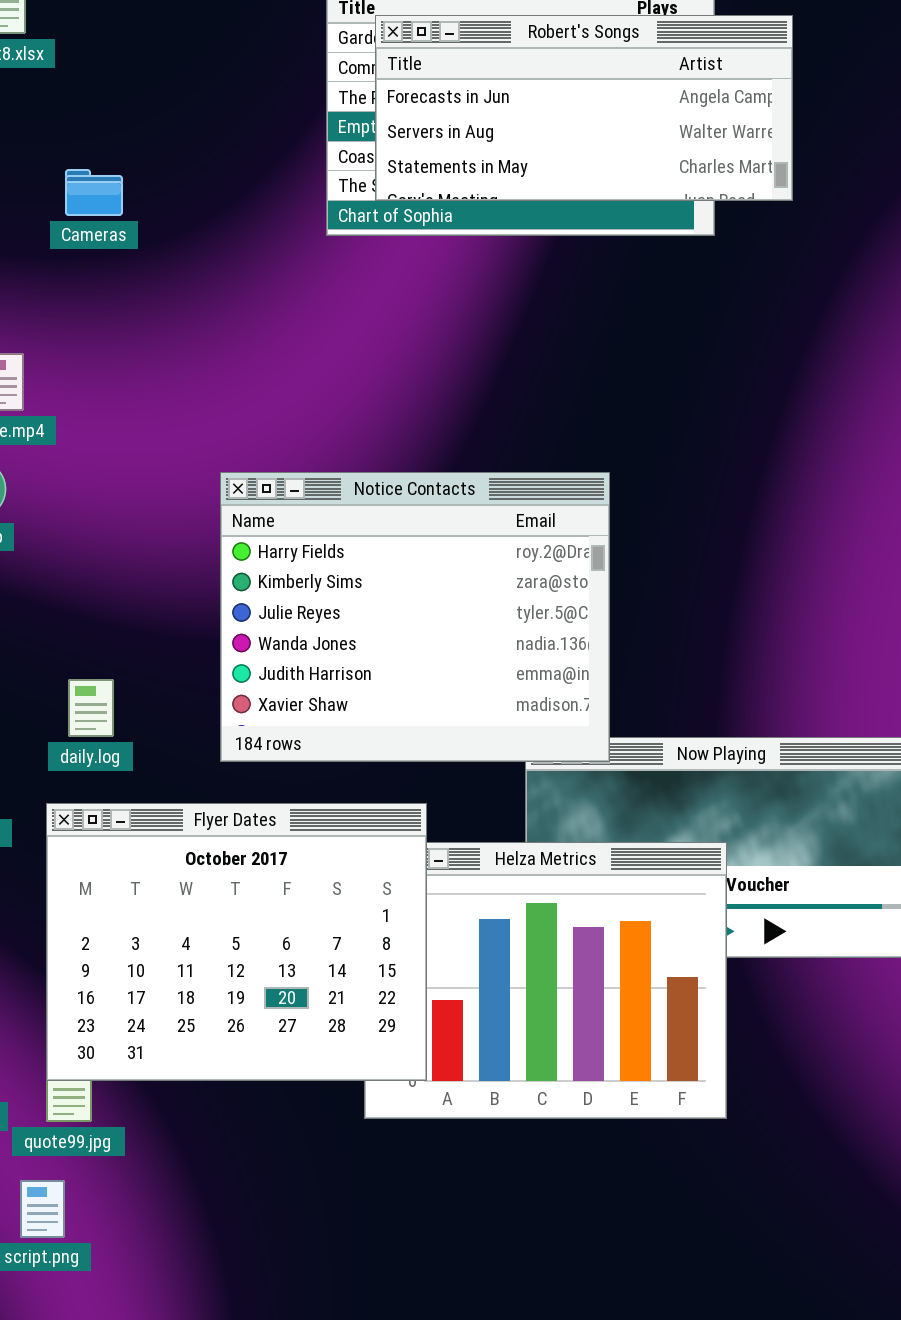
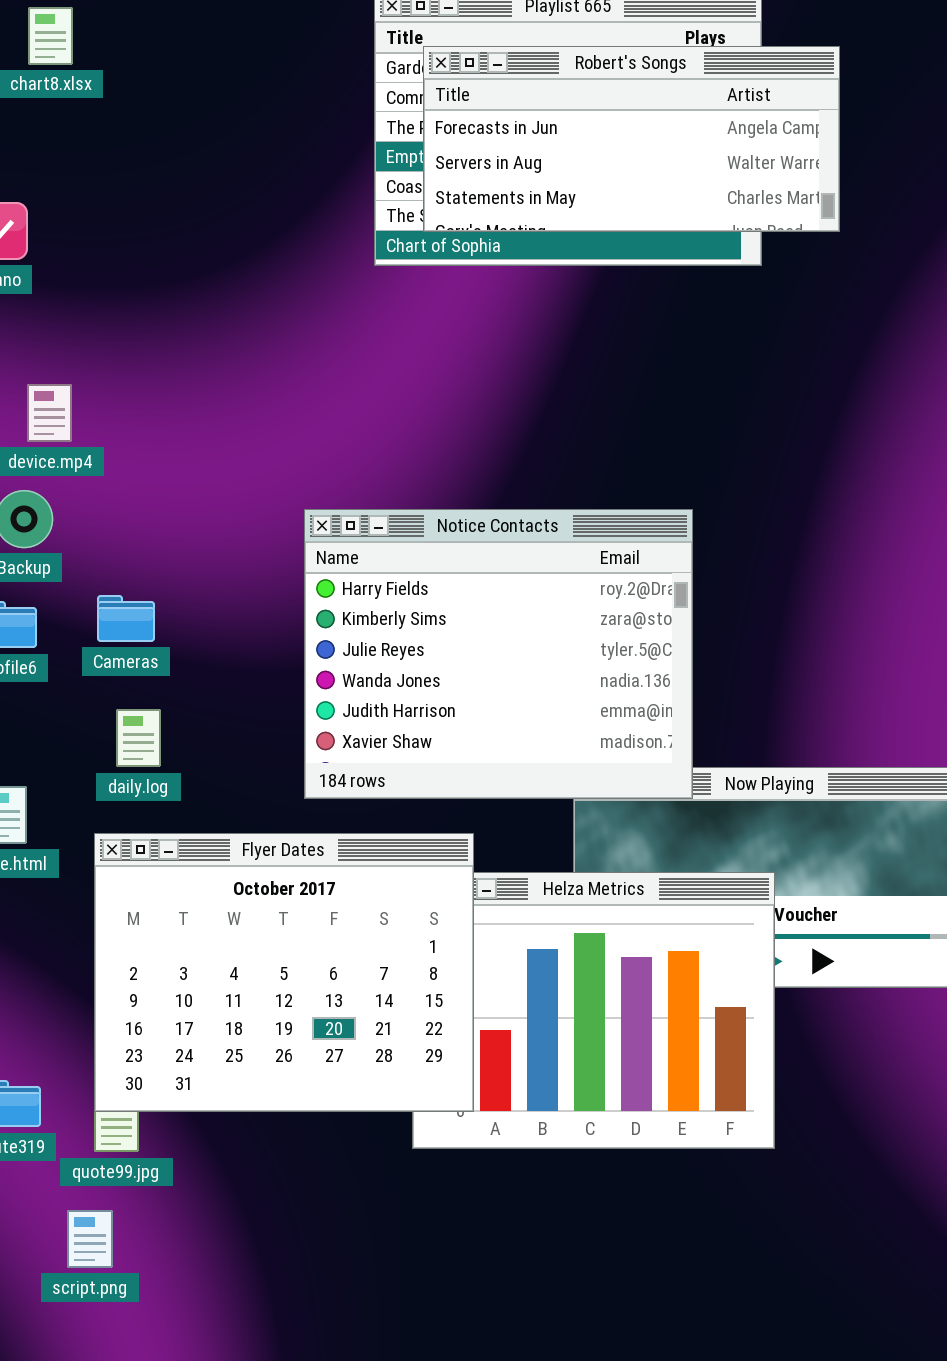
Cameras: [65,169,123,216] -> [97,595,155,642], moved
Notice Contacts: [220,472,610,762] -> [304,509,693,799], moved

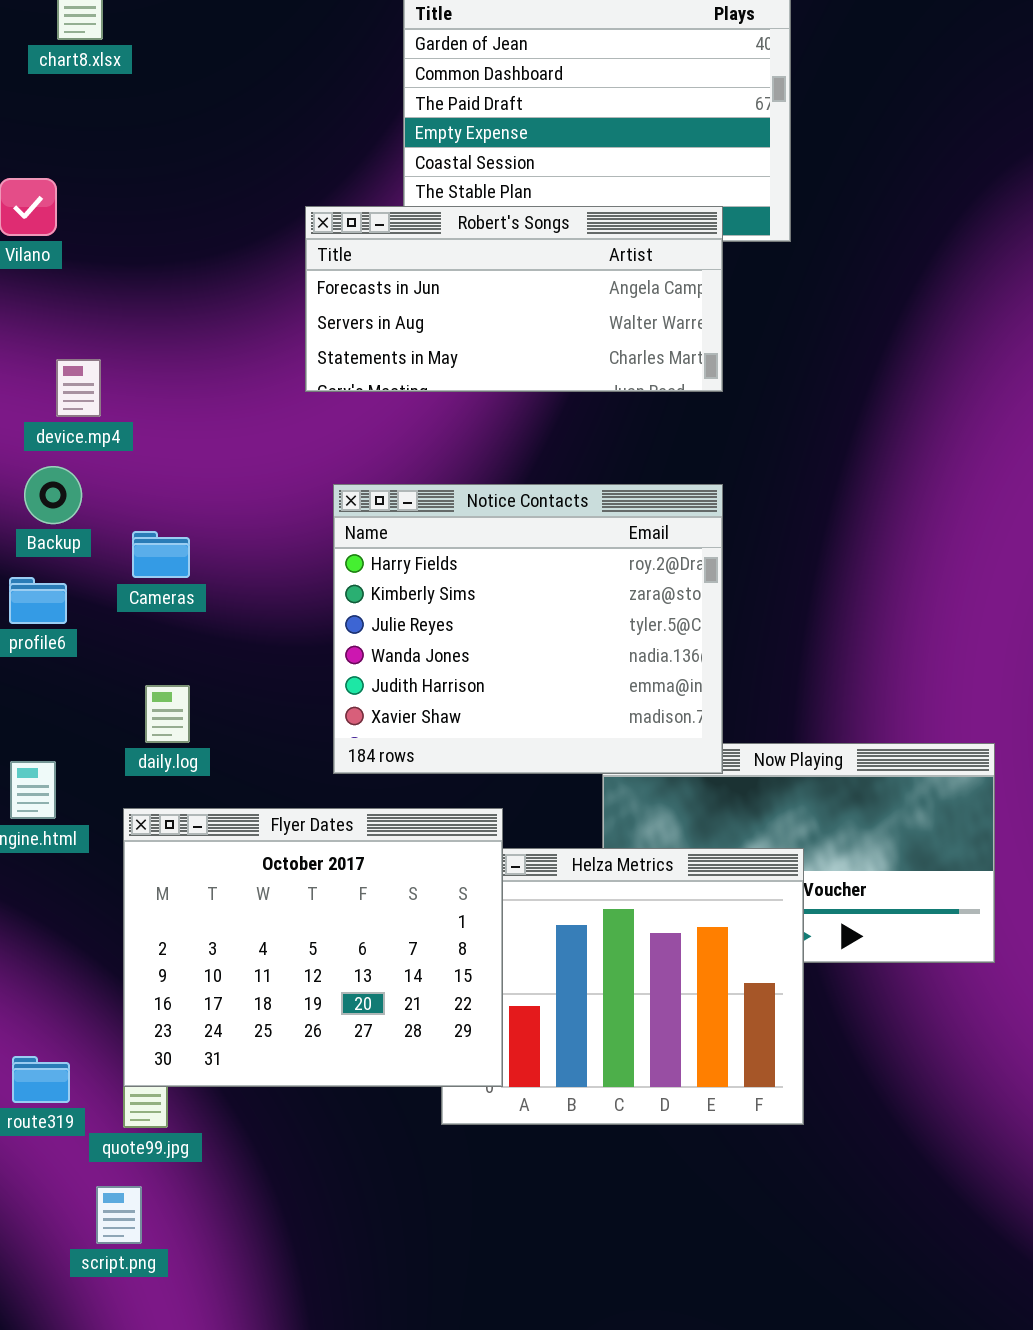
Robert's Songs: [423,46,840,232] -> [305,206,723,392], moved
Cameras: [97,595,155,642] -> [132,531,190,578], moved

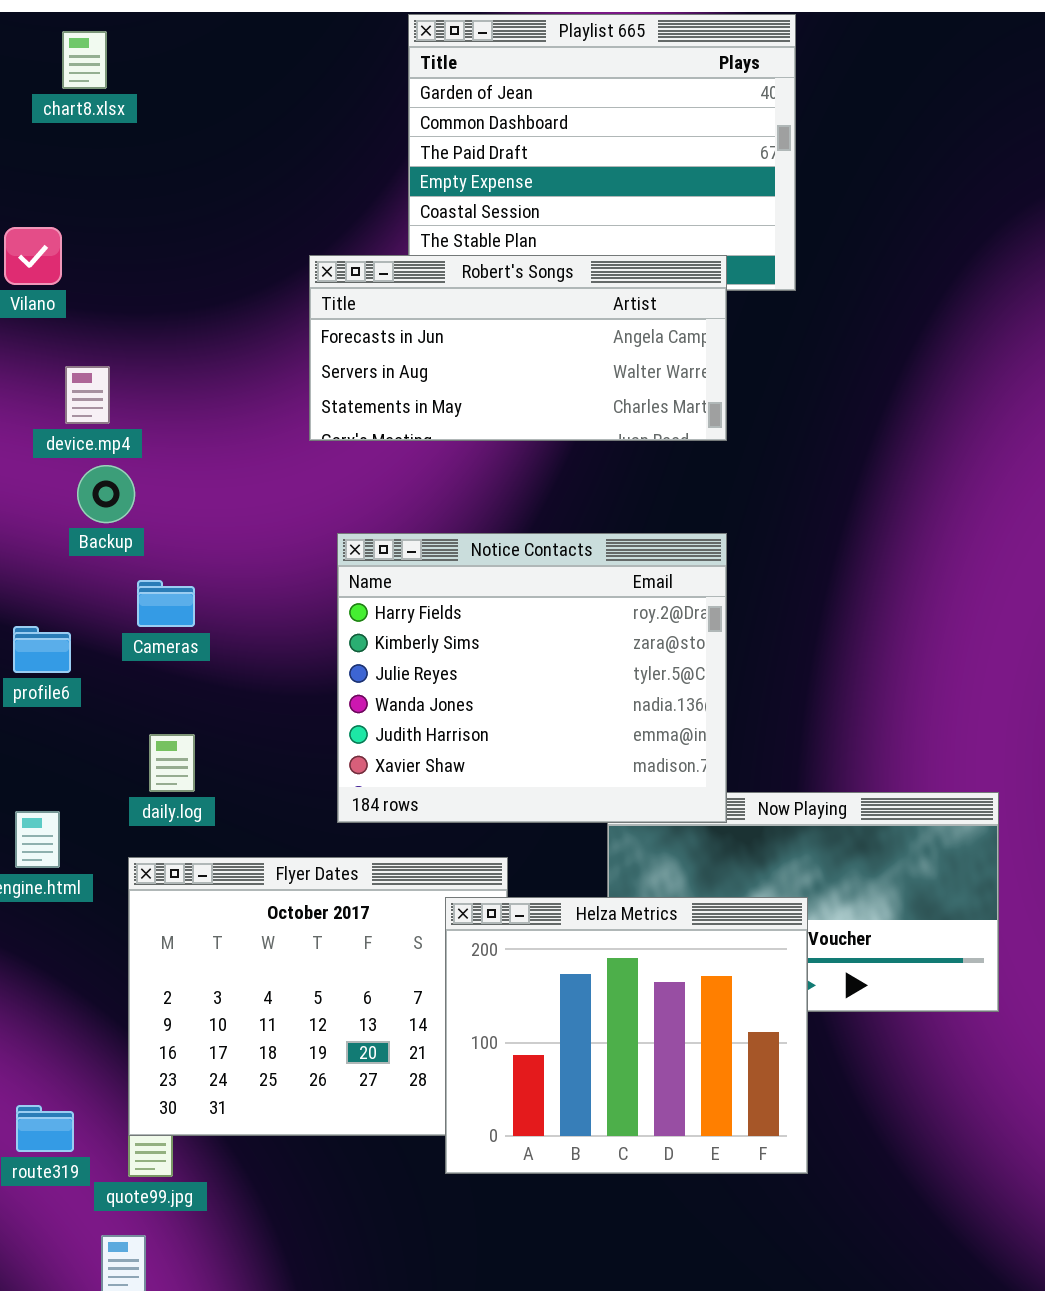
device.mp4: [56,359,101,417] -> [65,366,110,424], moved
Backup: [24,466,82,524] -> [77,465,135,523], moved
Helza Metrics: [441,848,804,1125] -> [445,897,808,1174], raised

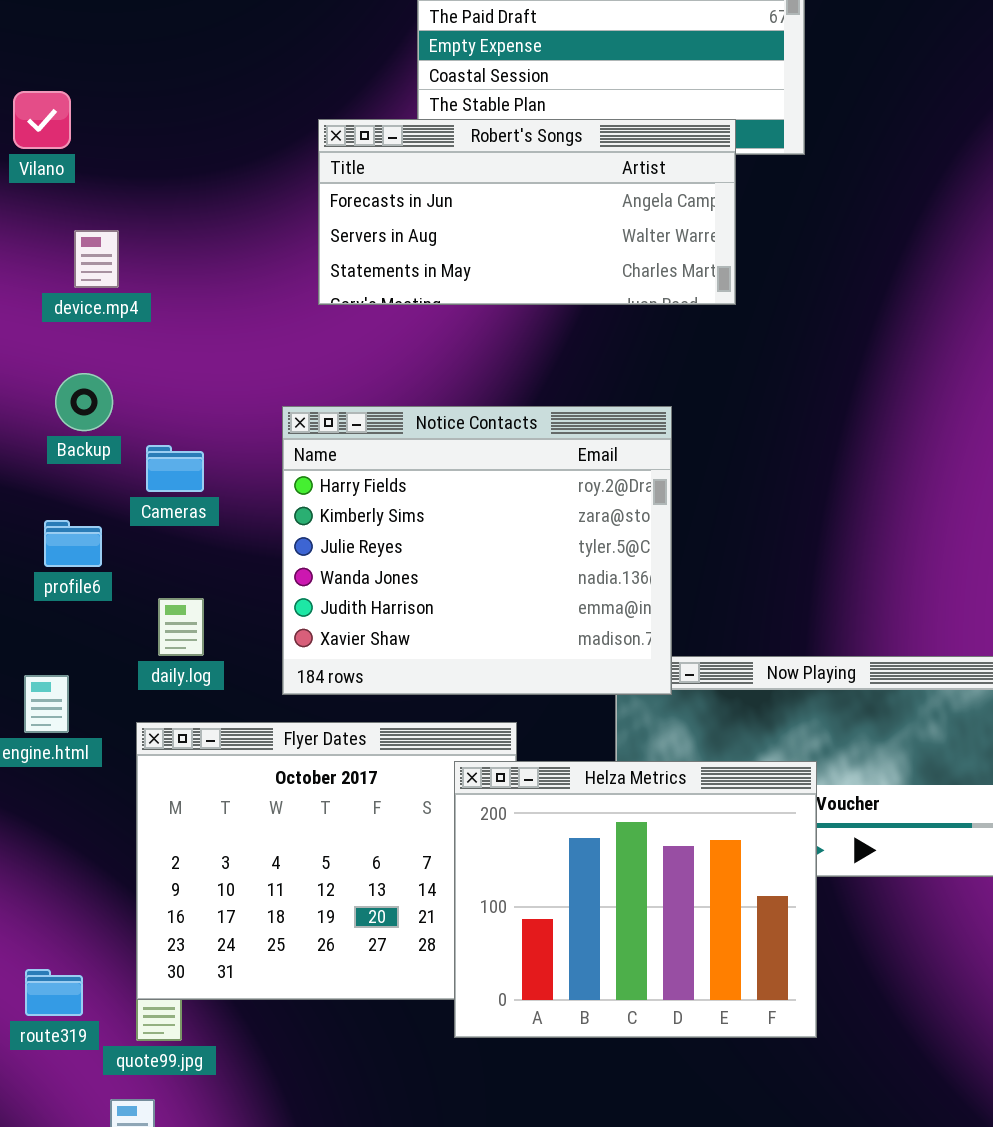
Backup: [77,465,135,523] -> [55,373,113,431], moved
Notice Contacts: [337,533,727,823] -> [282,406,672,695], moved
profile6: [13,626,71,673] -> [44,520,102,567], moved

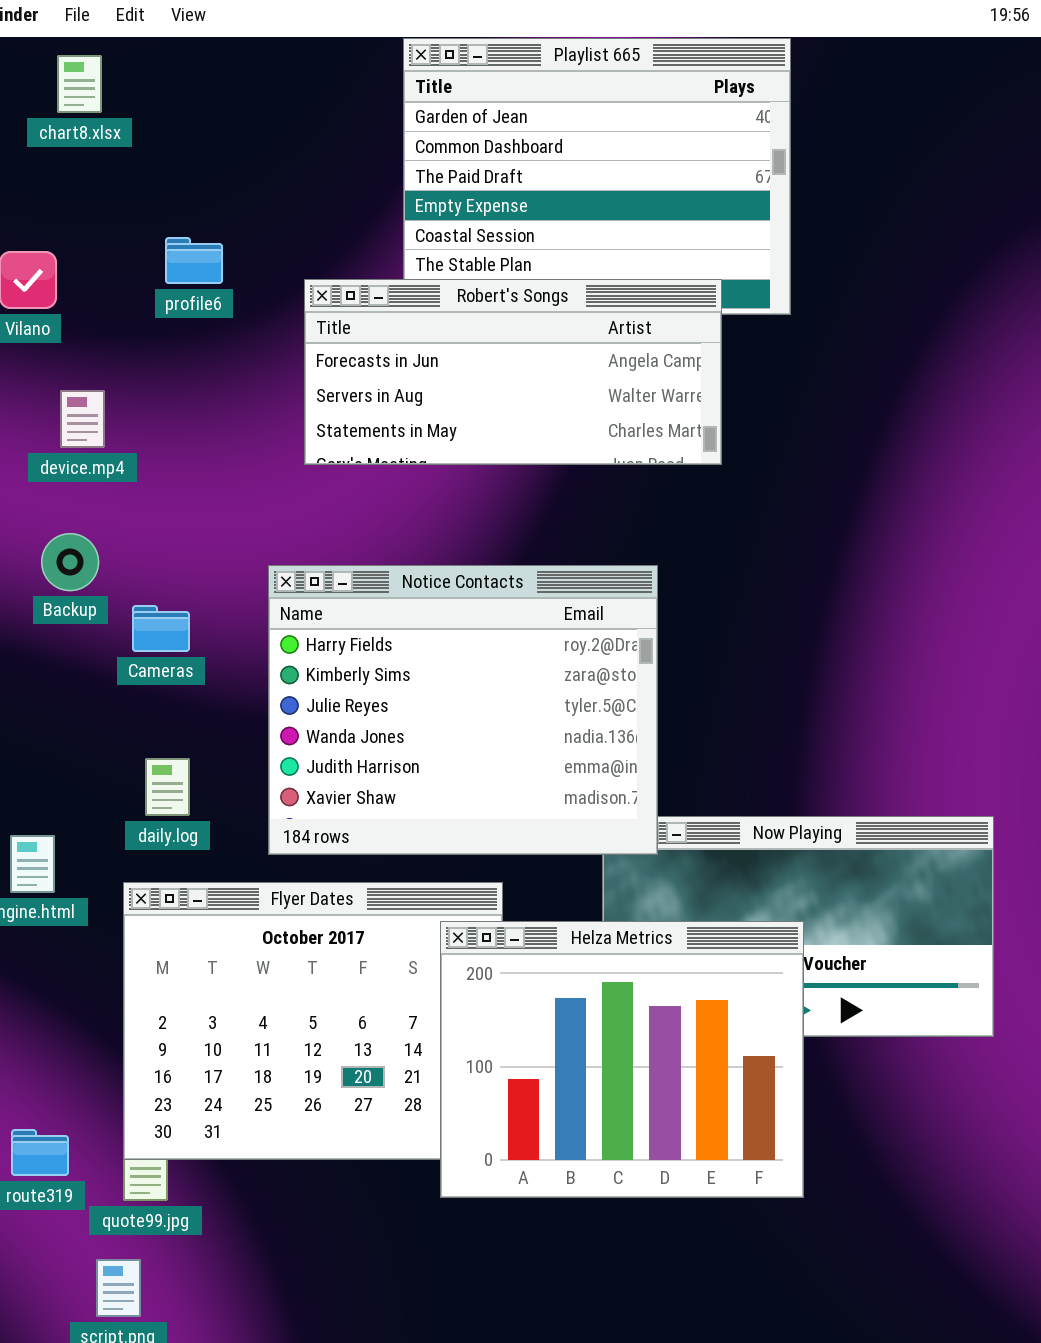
profile6: [44,520,102,567] -> [165,237,223,284], moved

